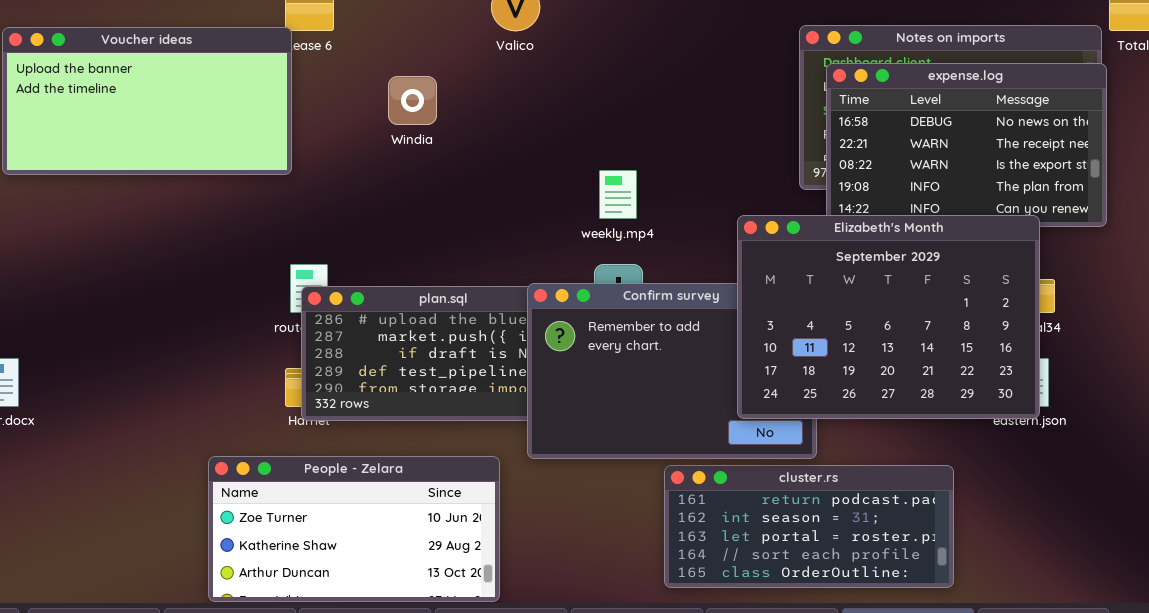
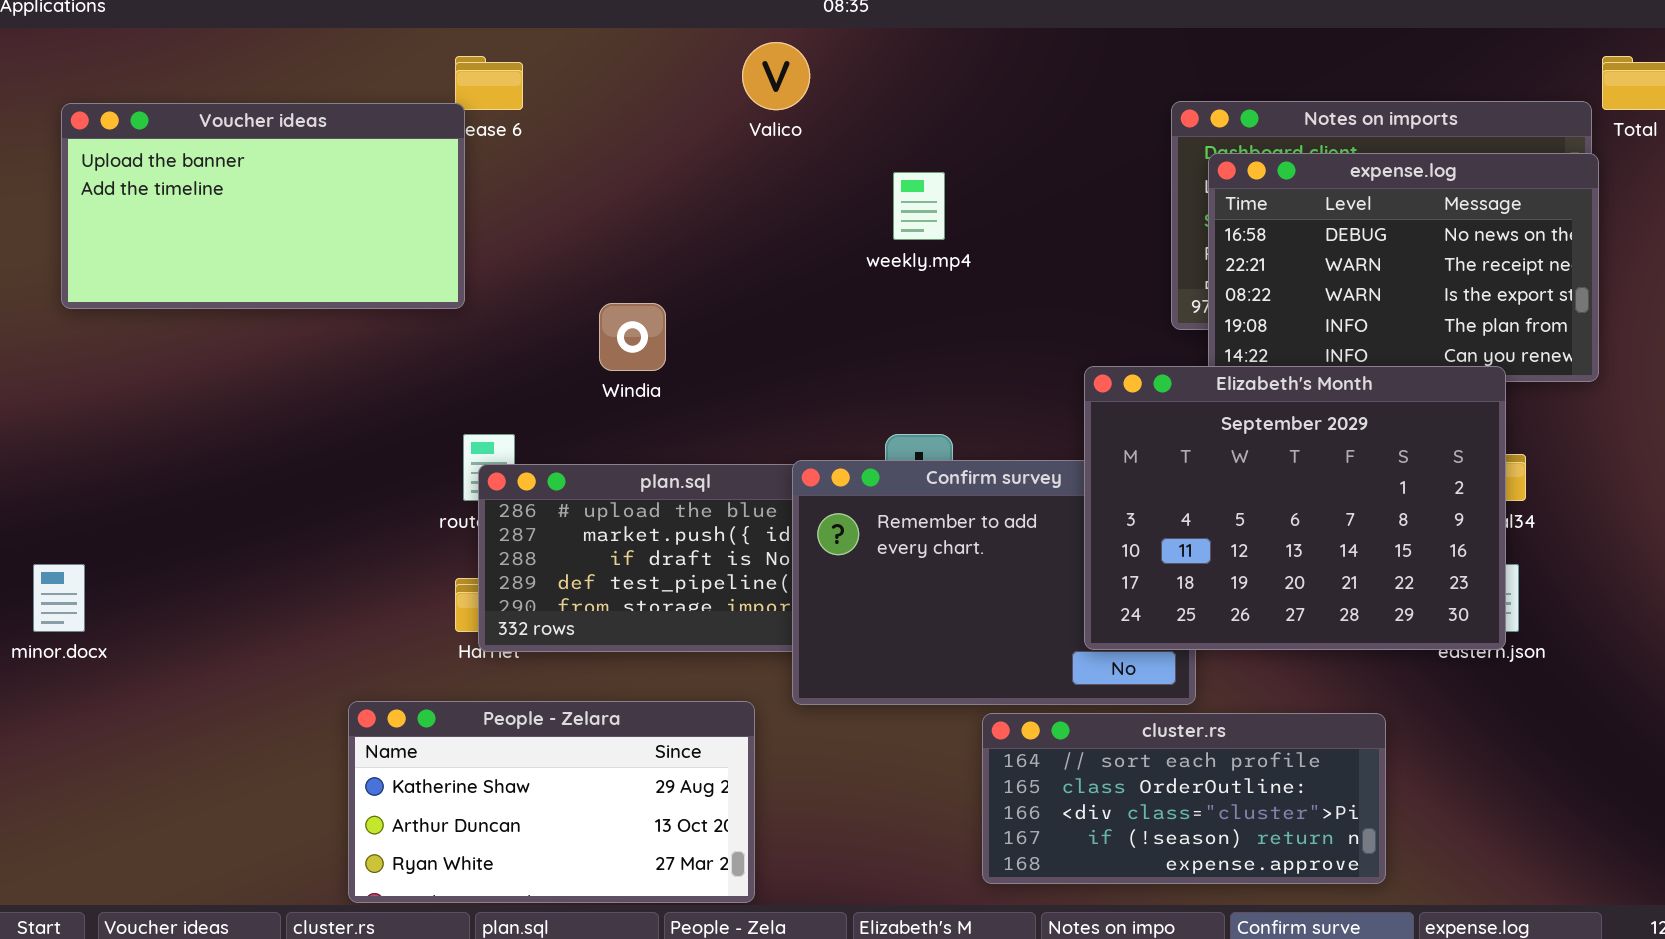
Windia: [388,76,437,125] -> [599,303,666,371], moved
weekly.mp4: [599,170,637,219] -> [893,172,945,240], moved
People - Zelara: [208,456,500,602] -> [348,701,755,903], scrolled down 1 row
cluster.rs: [664,465,954,588] -> [982,713,1386,884], scrolled down 3 rows

